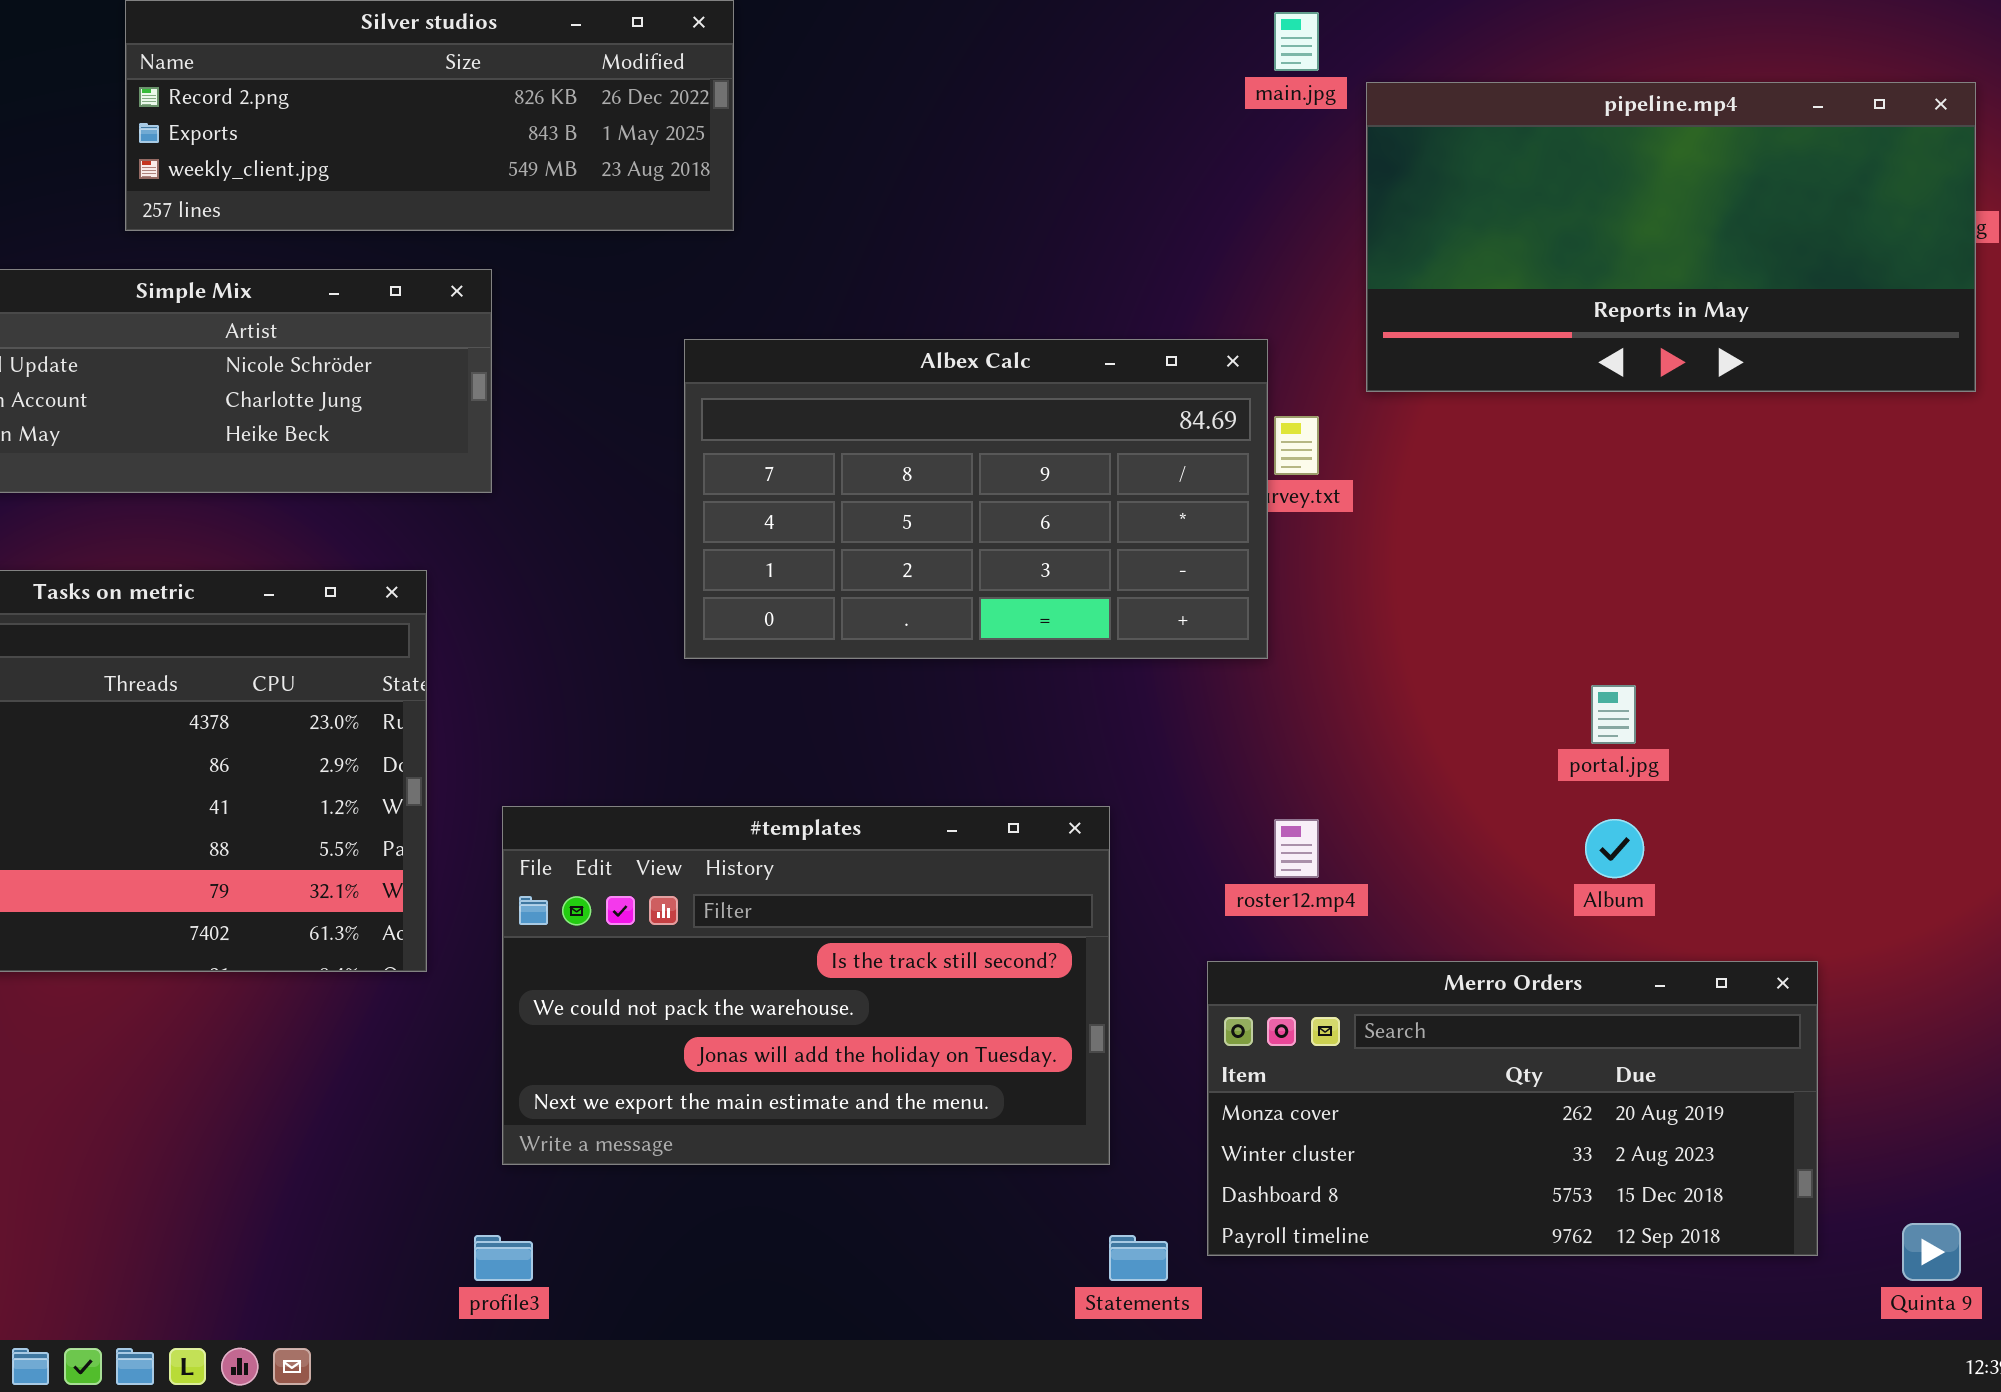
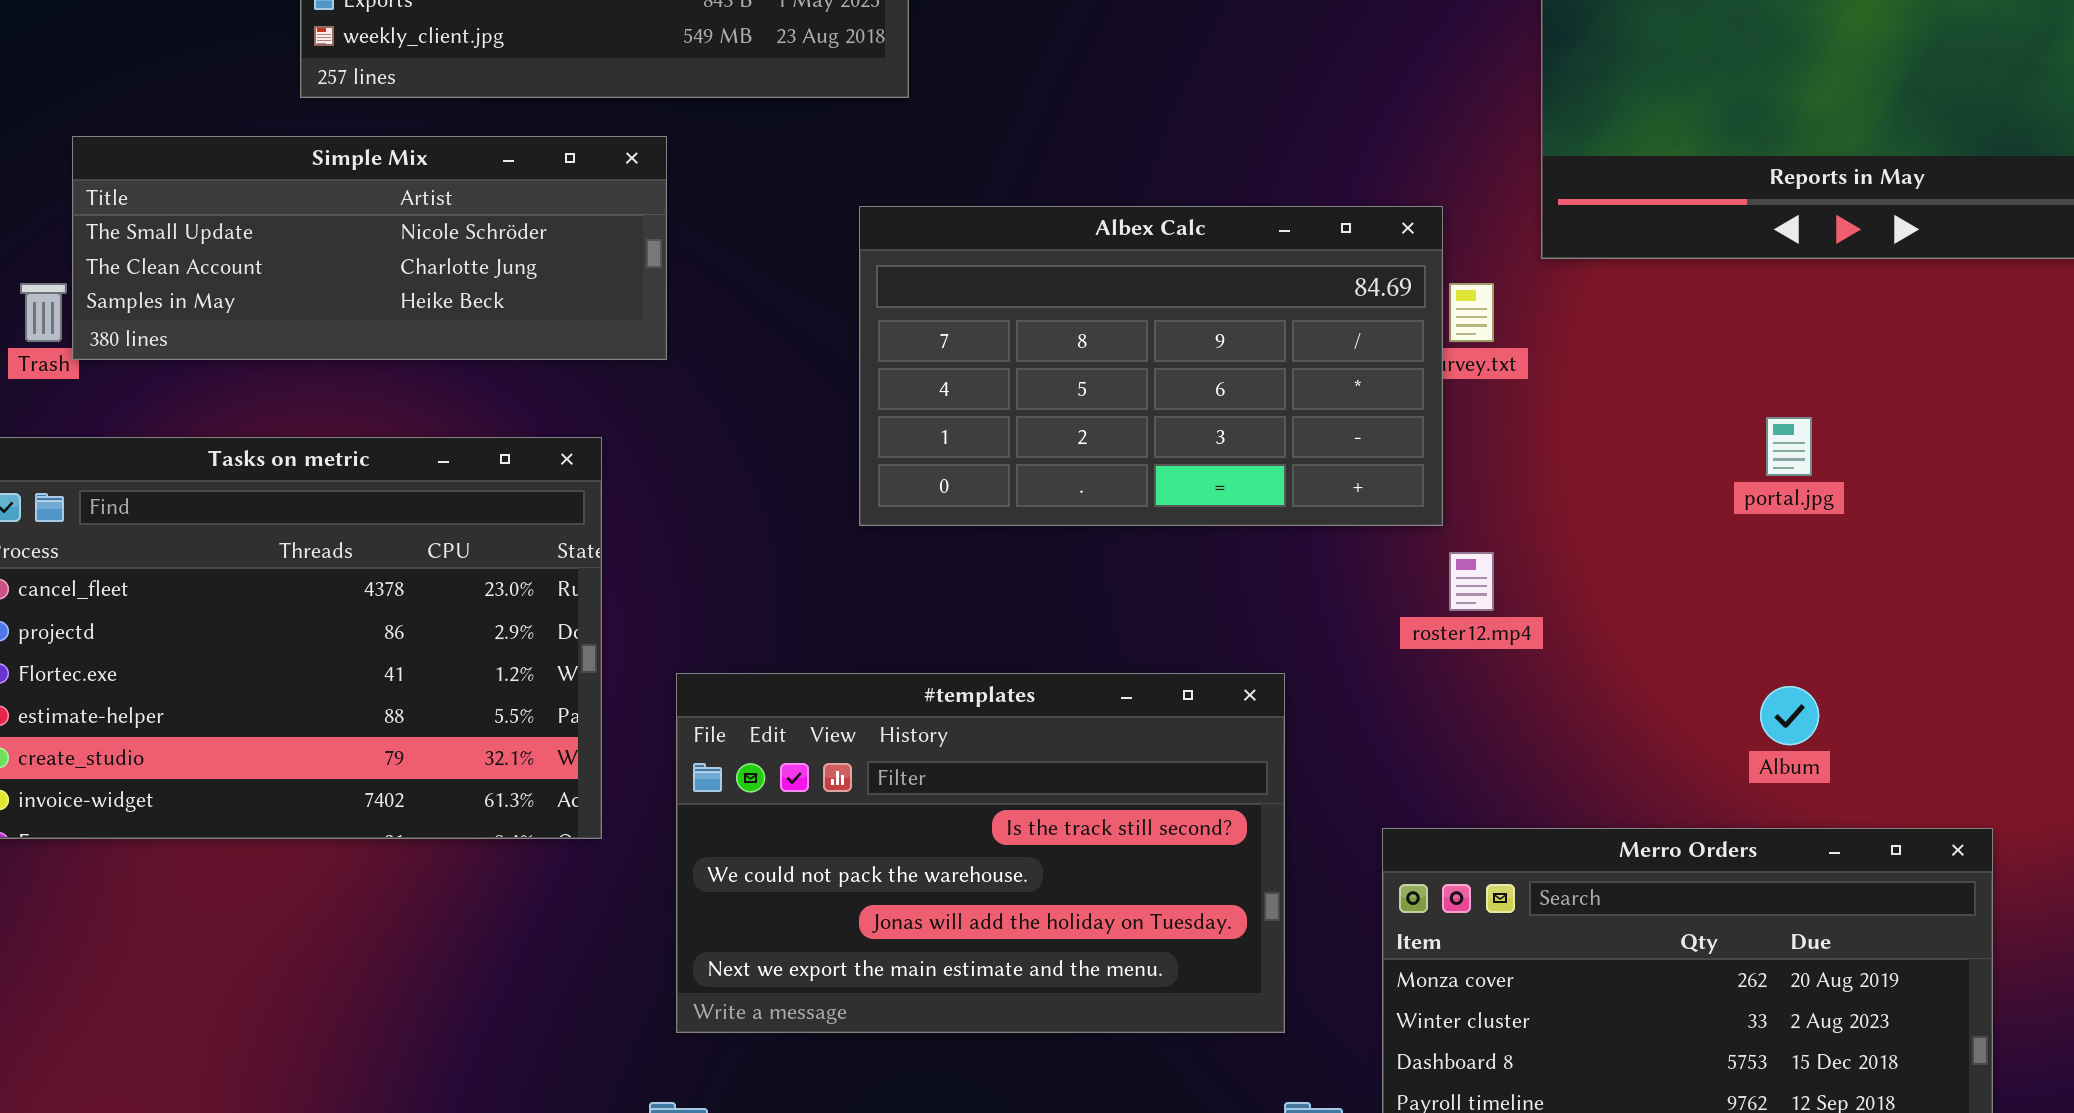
portal.jpg: [1591,685,1636,744] -> [1766,417,1812,476], moved
roster12.mp4: [1274,819,1319,878] -> [1449,552,1494,611], moved

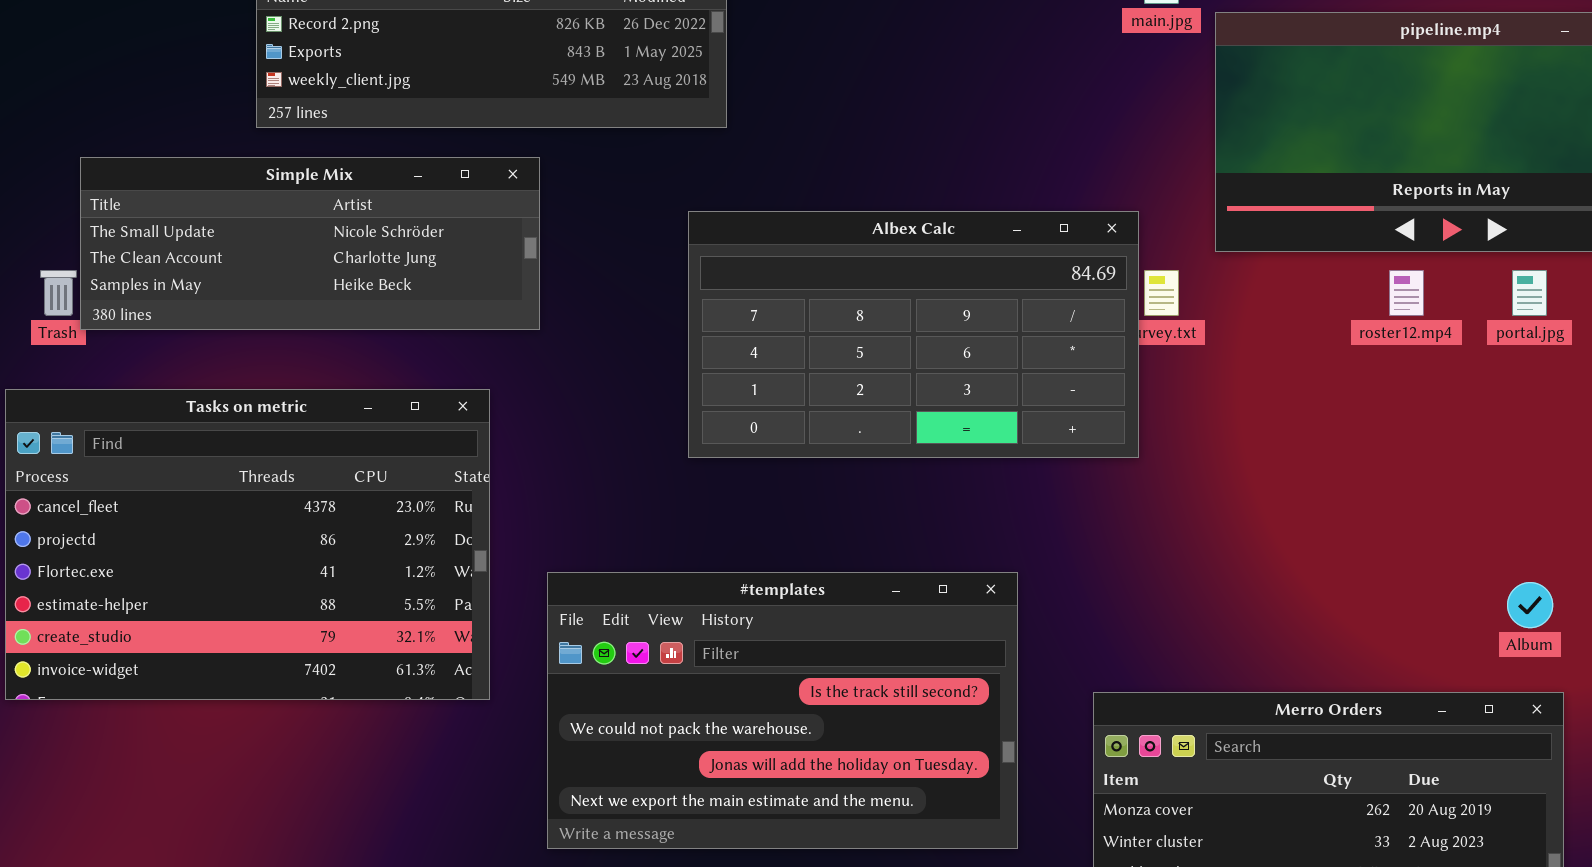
portal.jpg: [1766,417,1812,476] -> [1512,270,1547,316], moved
roster12.mp4: [1449,552,1494,611] -> [1389,270,1424,316], moved
Album: [1760,686,1819,745] -> [1507,582,1553,628], moved

